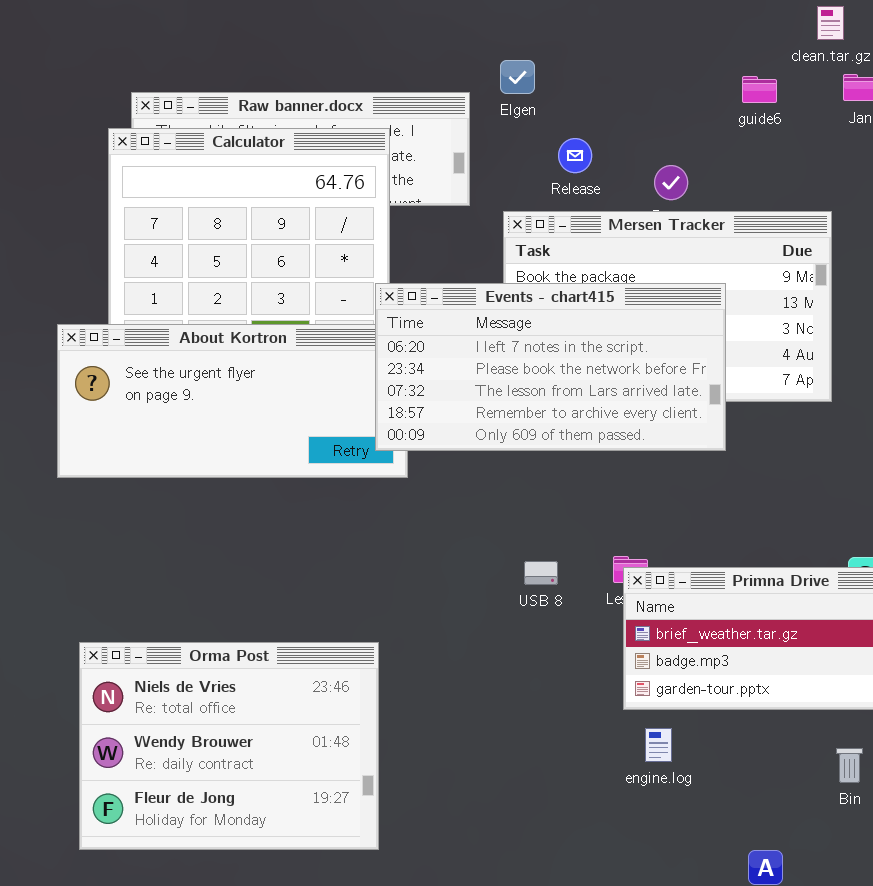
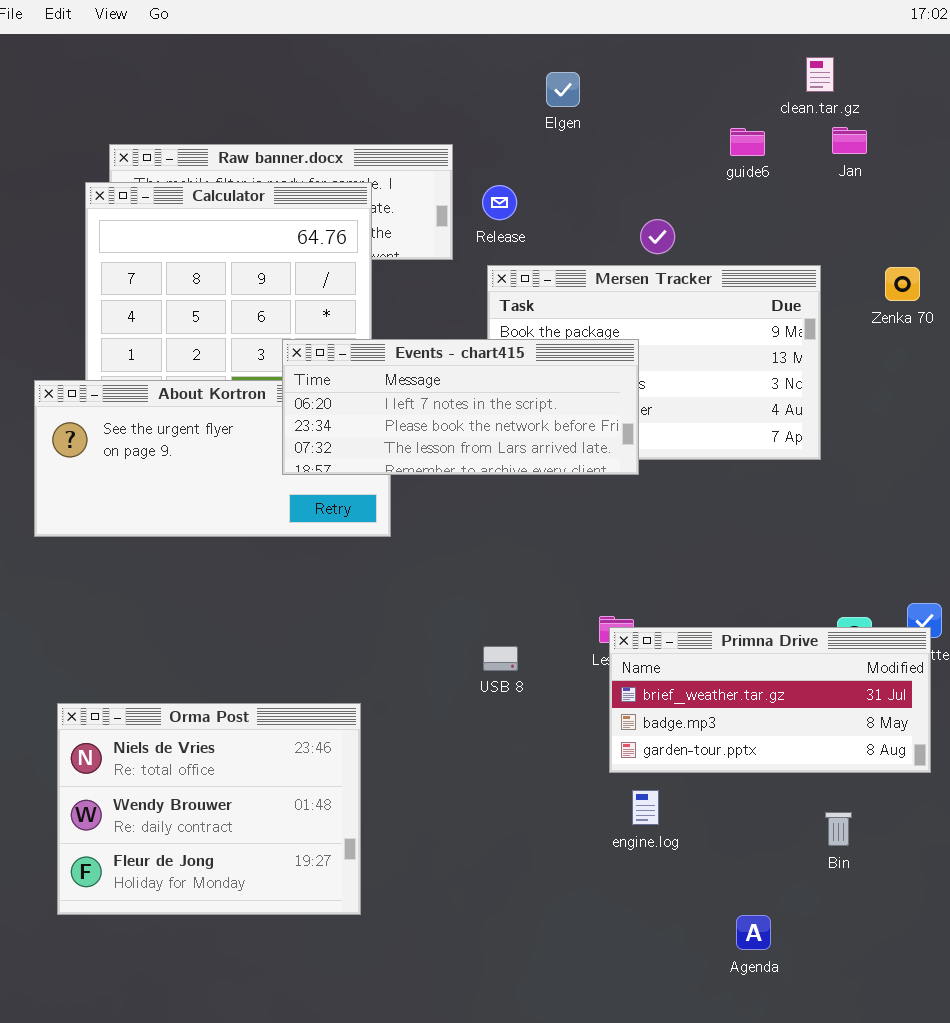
Elgen: [500,60,535,94] -> [546,72,580,107], moved
Release: [558,138,592,173] -> [482,185,517,220], moved
Events - chart415: [375,283,726,451] -> [282,339,639,475], moved, resized
USB 8: [524,561,558,585] -> [483,646,518,671], moved

